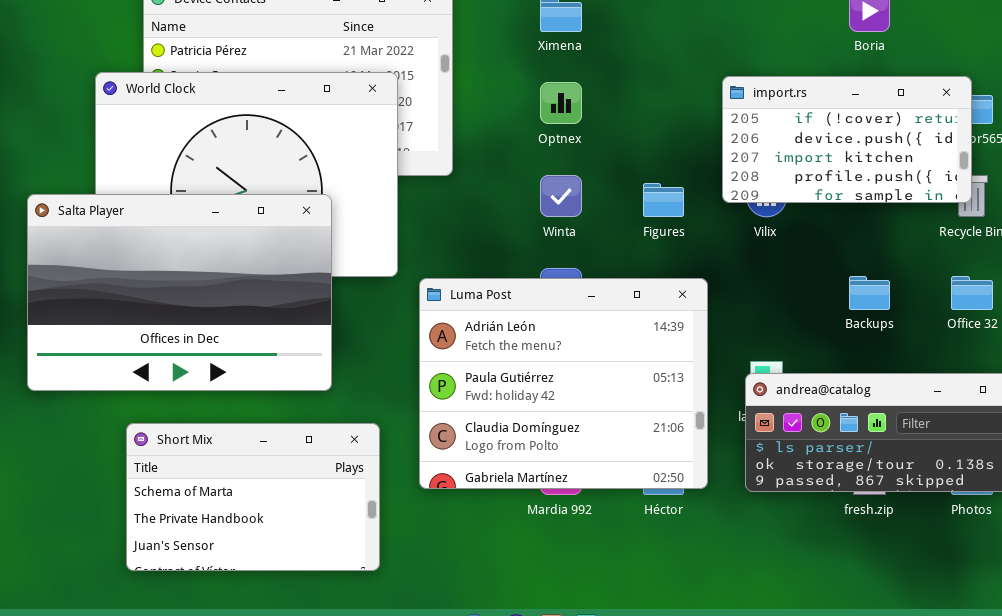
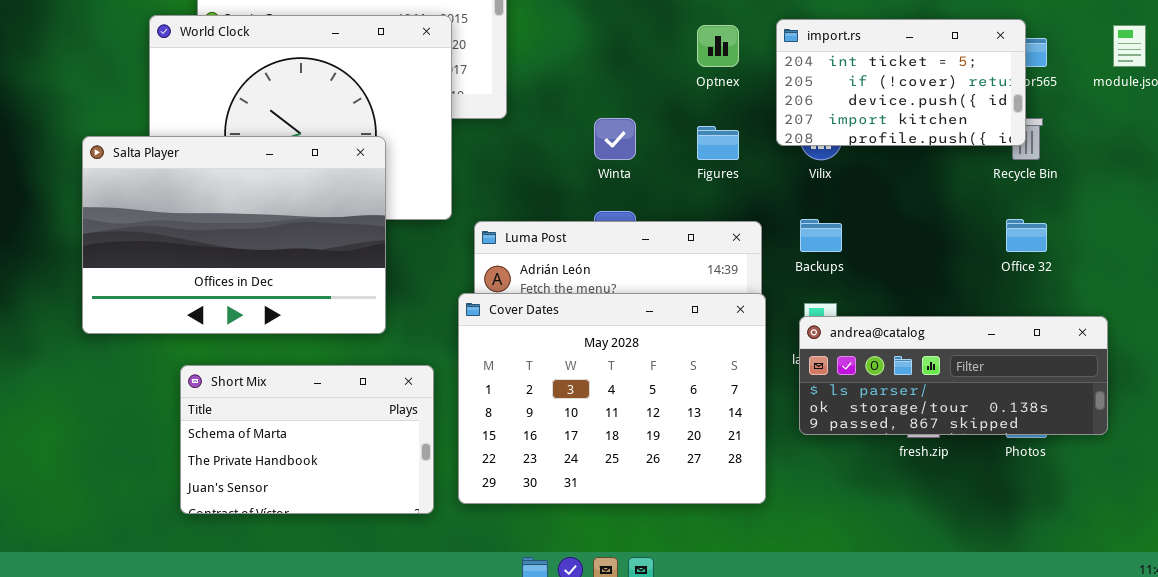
import.rs: [722,76,972,203] -> [776,19,1026,146], scrolled up 1 row
Optnex: [540,82,582,124] -> [697,25,739,67], moved
Backups: [849,276,890,310] -> [800,219,842,252], moved
Cover Dates: none -> [458,293,766,504], opened

